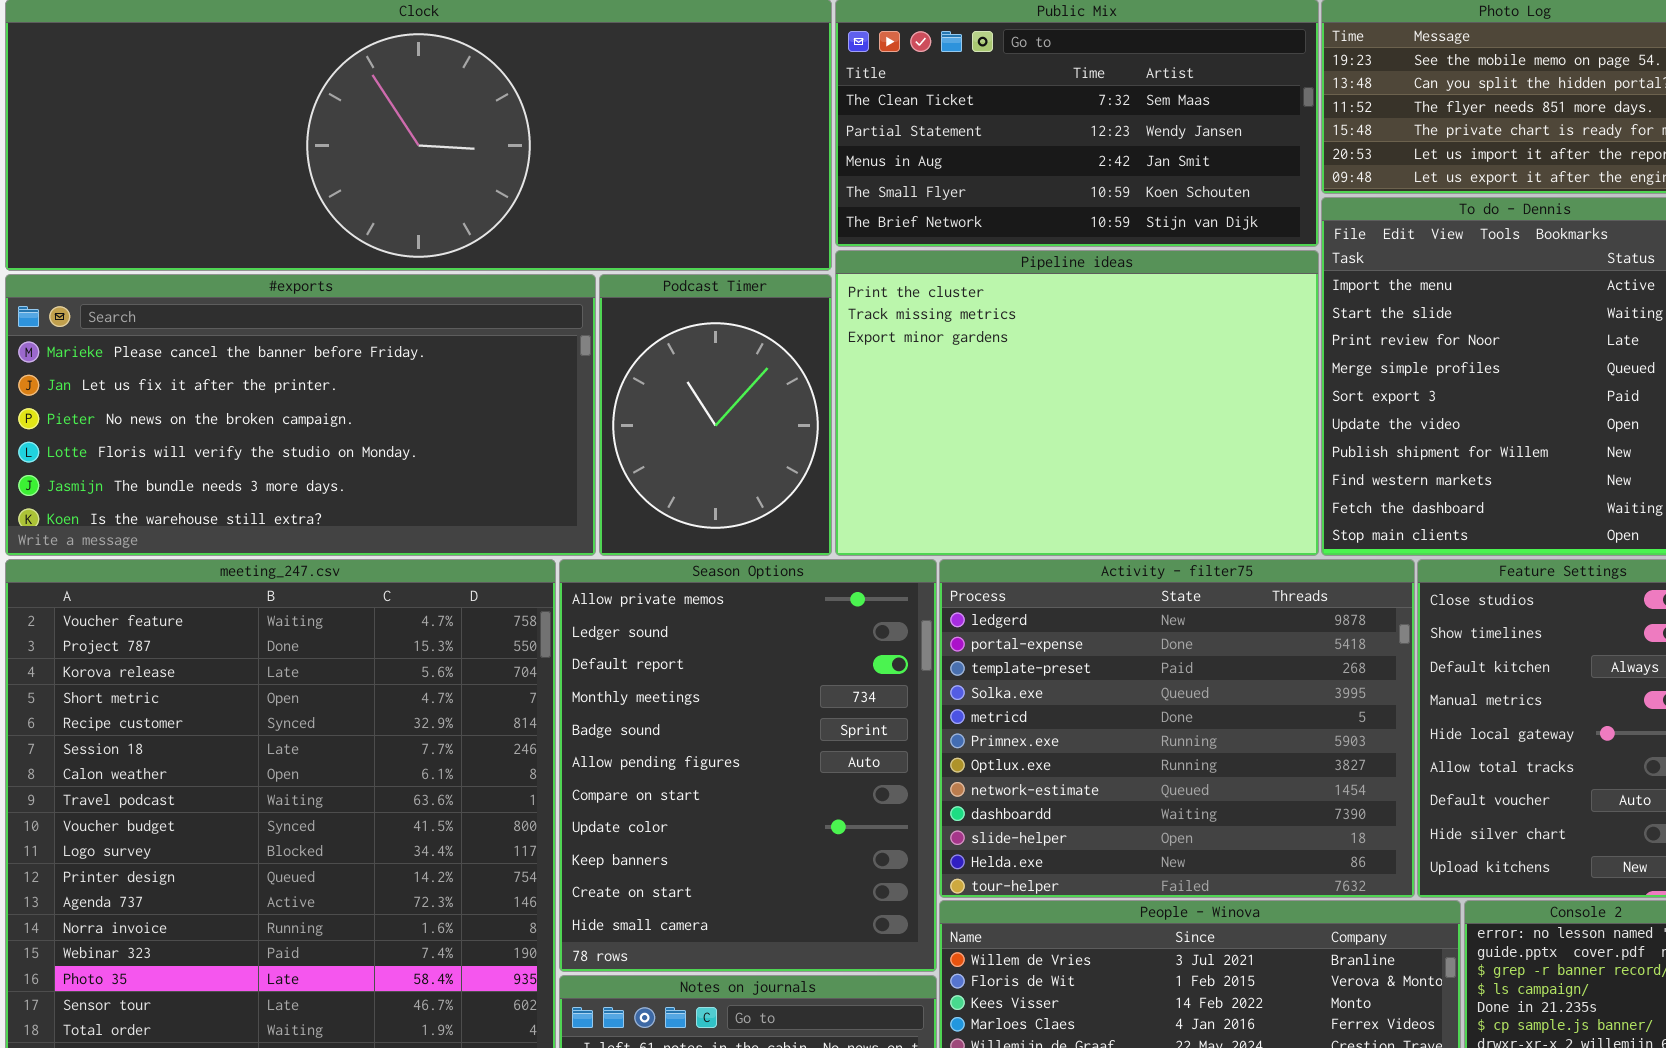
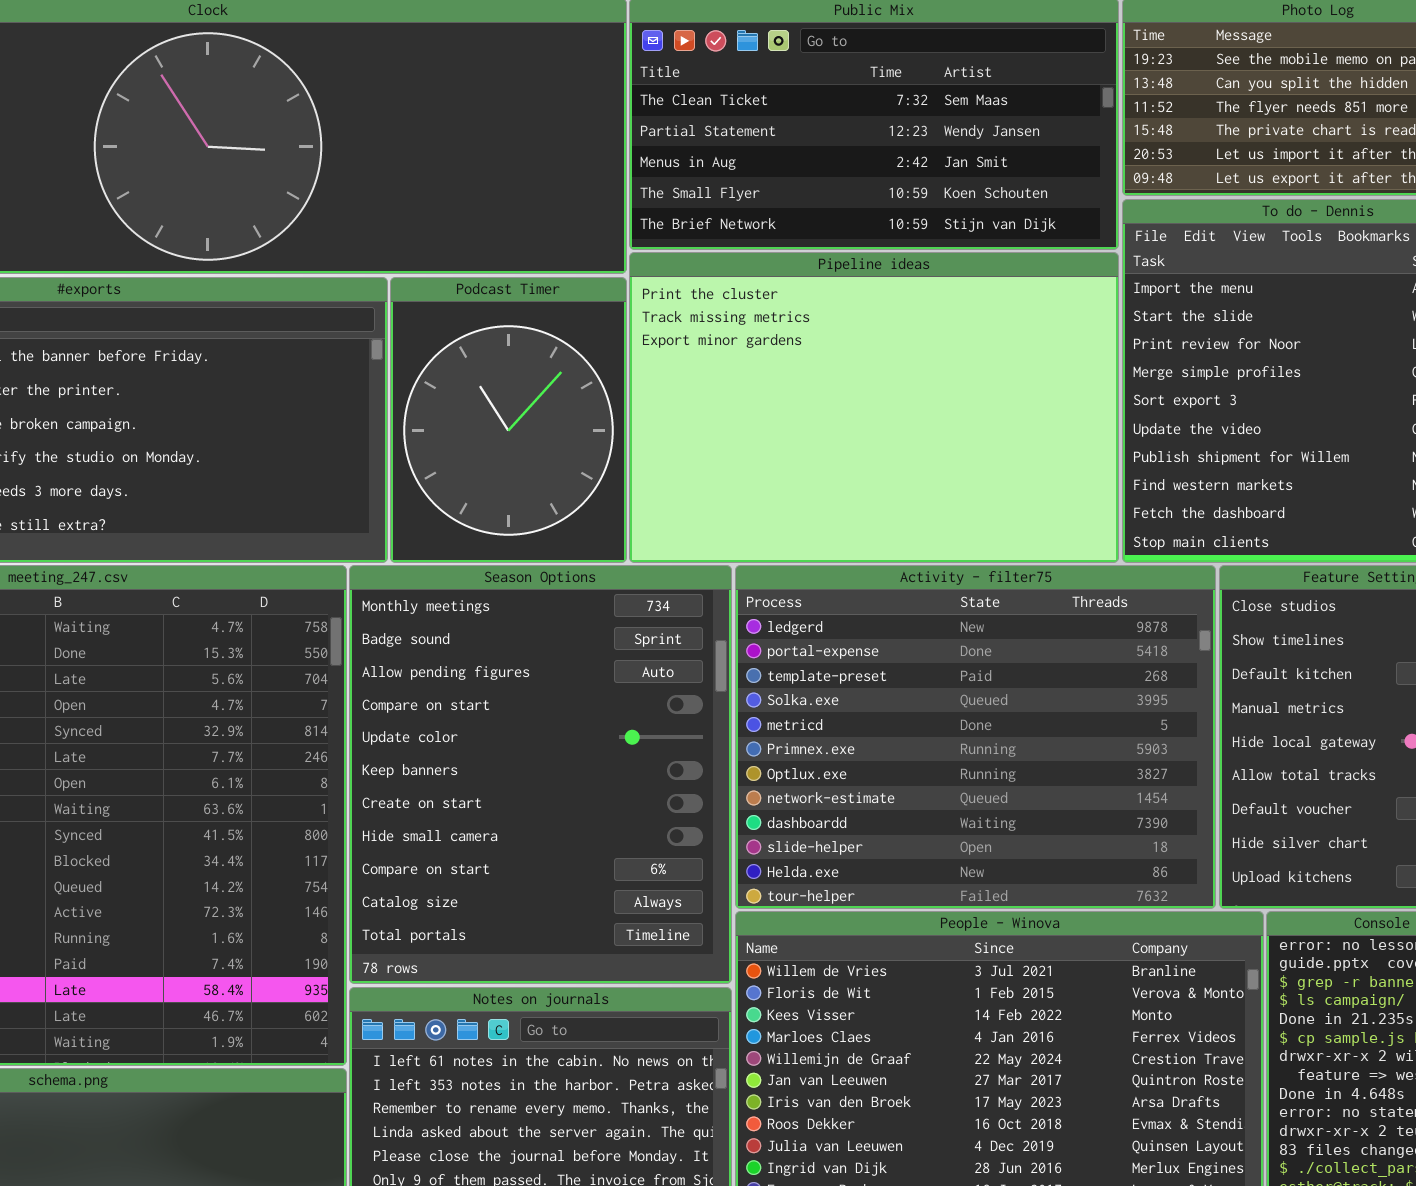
Season Options: [559,559,937,972] -> [349,565,732,984], scrolled down 3 rows

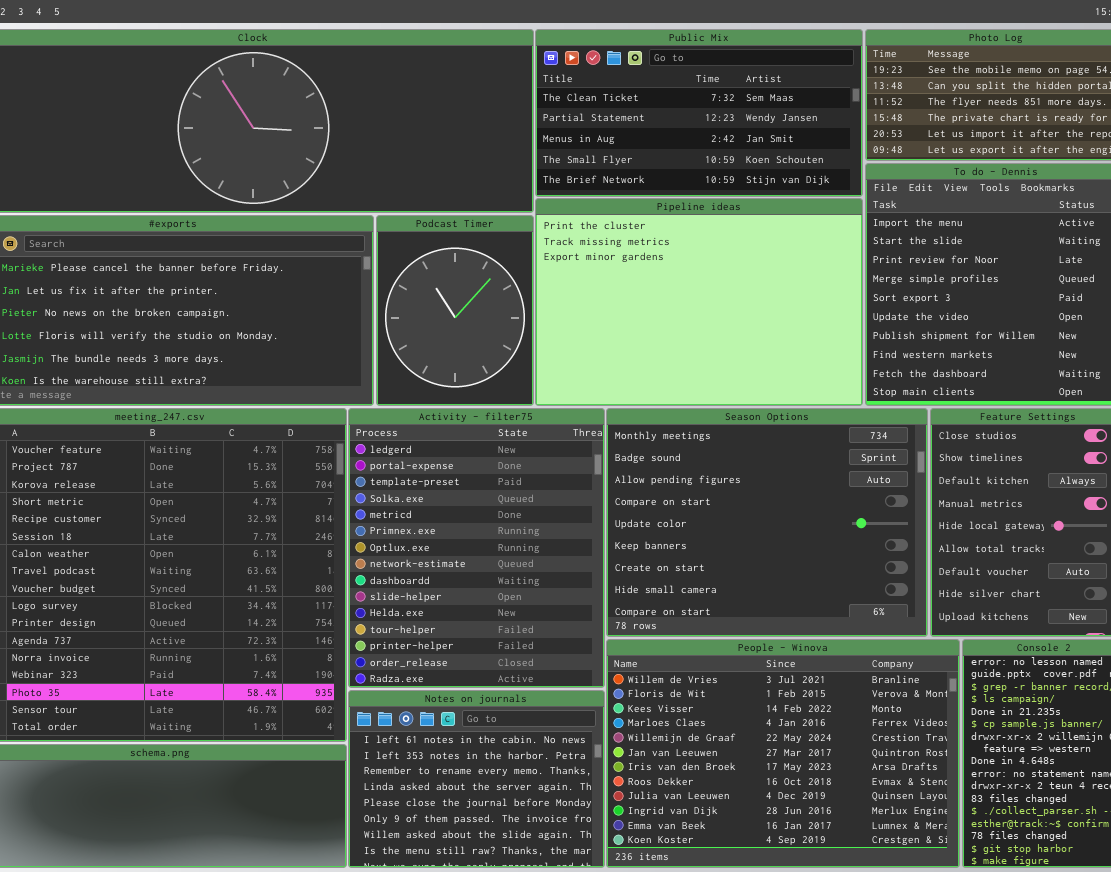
Season Options: [349,565,732,984] -> [606,408,928,637], moved, resized
Activity - filter75: [735,565,1216,909] -> [348,408,605,688], moved, resized

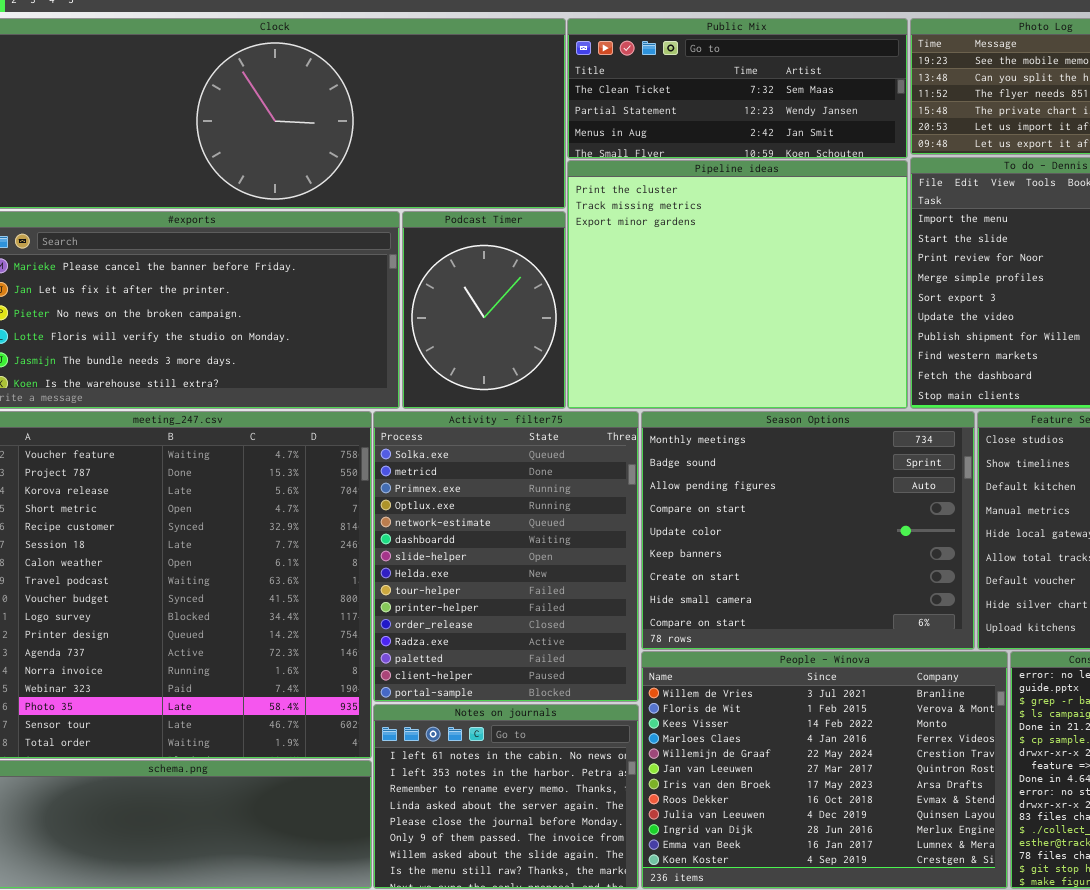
Public Mix: [535,29,863,197] -> [567,18,908,159], resized
Pipeline ideas: [535,198,863,406] -> [567,160,908,409], resized
Activity - filter75: [348,408,605,688] -> [373,411,639,702], scrolled down 3 rows

